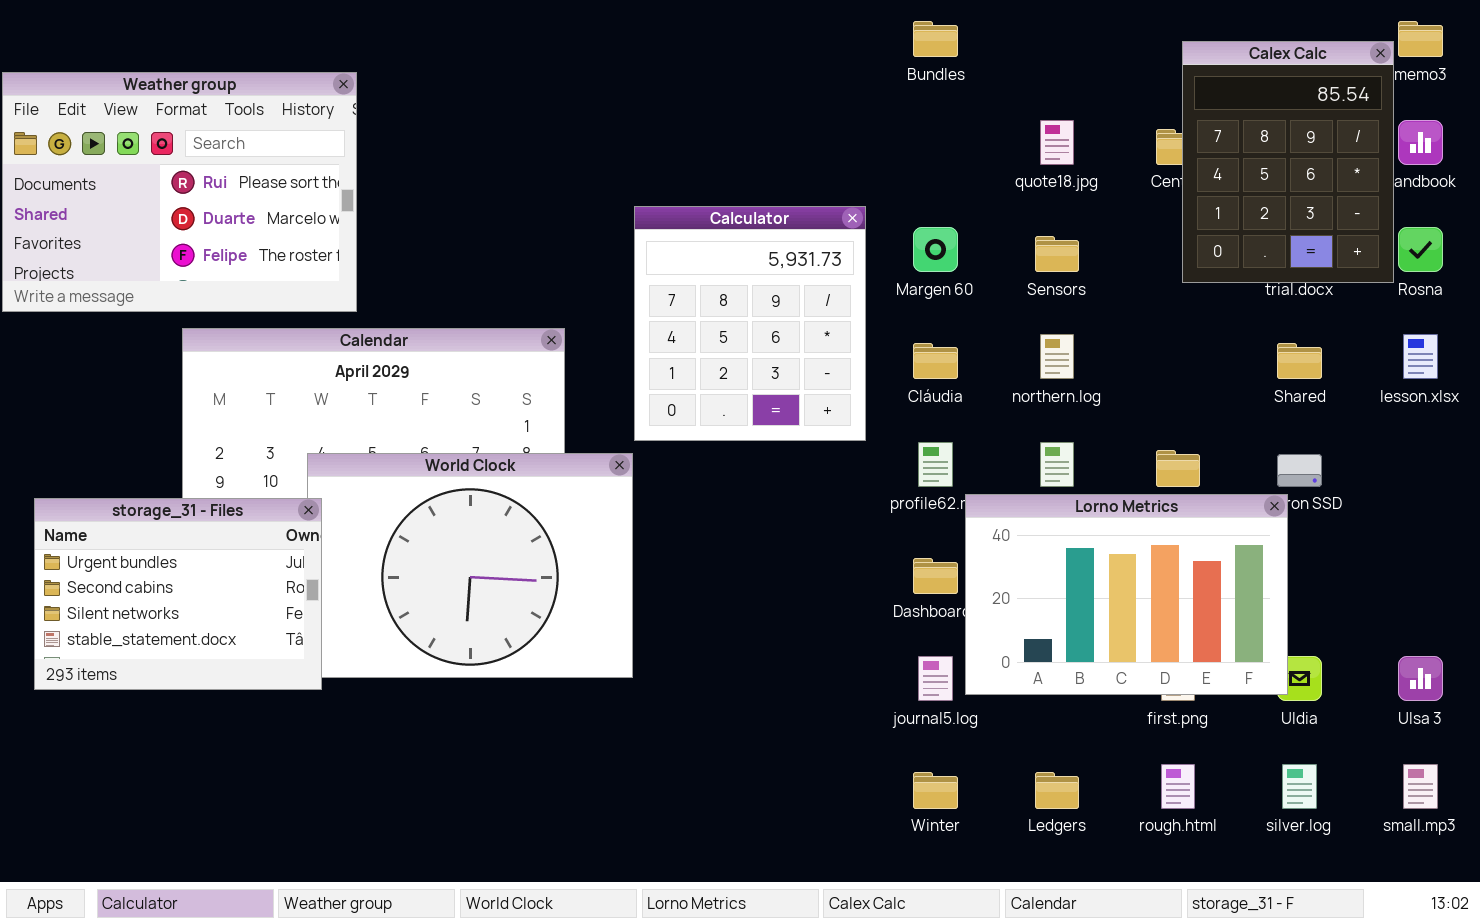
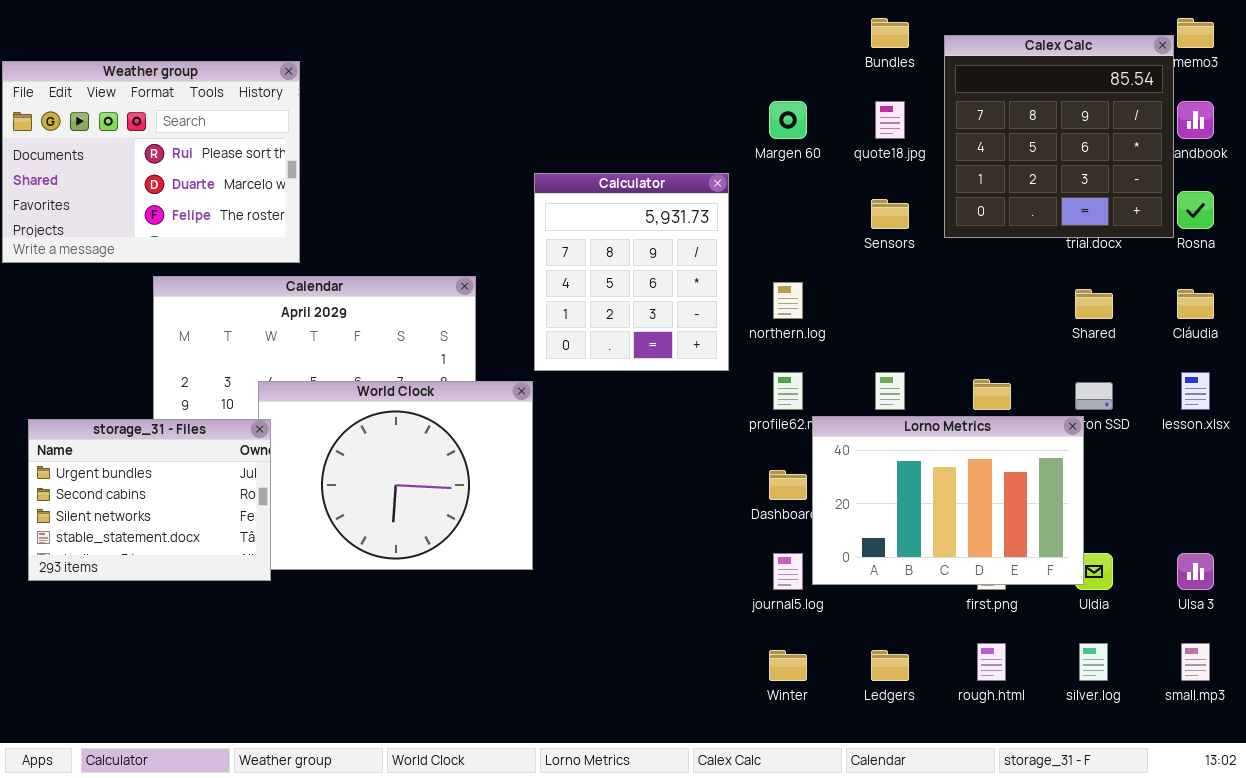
Bundles: [913,21,958,57] -> [871,18,909,48], moved
Calex Calc: [1182,41,1394,283] -> [944,35,1174,238], resized
Margen 60: [913,227,958,272] -> [769,101,807,139], moved
northern.log: [1040,334,1074,379] -> [773,282,803,319], moved
lesson.xlsx: [1403,334,1438,379] -> [1181,372,1210,410], moved
Cláudia: [913,343,958,379] -> [1177,289,1214,319], moved

